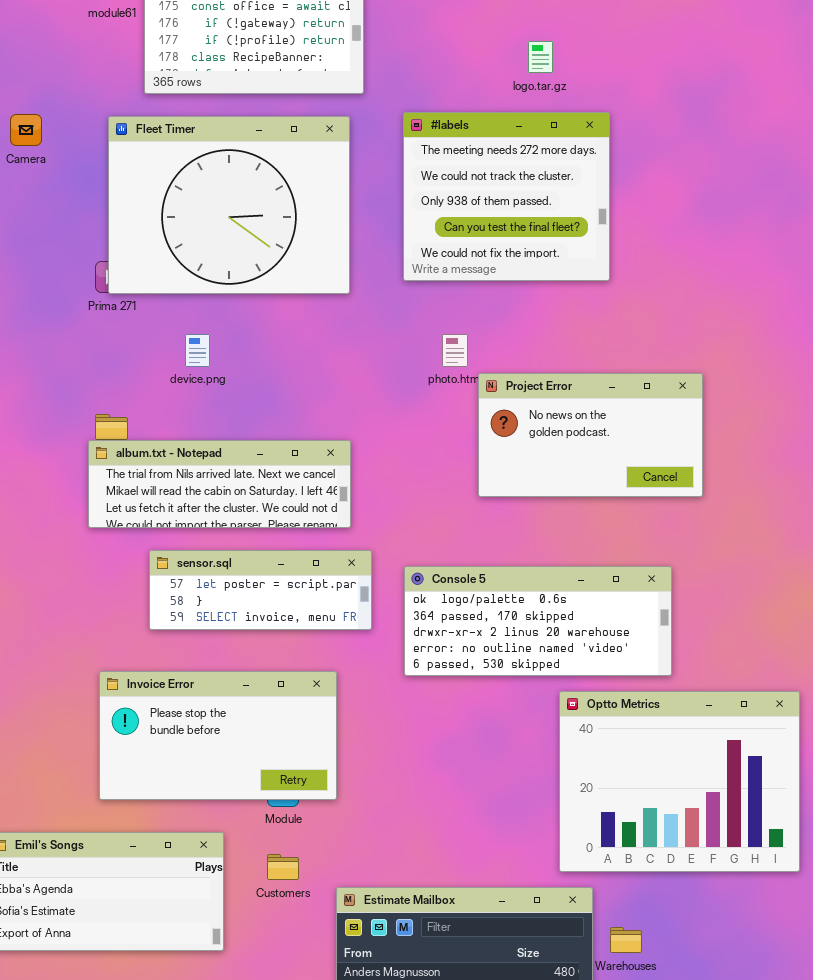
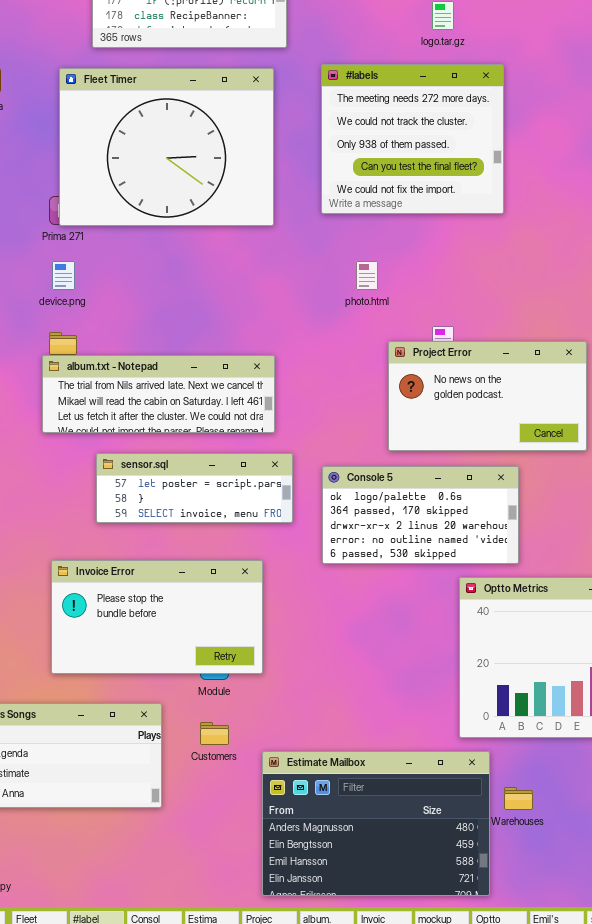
device.png: [185,334,210,367] -> [52,261,75,290], moved
Project Error: [478,373,703,497] -> [388,341,587,451], moved
Console 5: [404,566,672,676] -> [322,466,519,564], resized

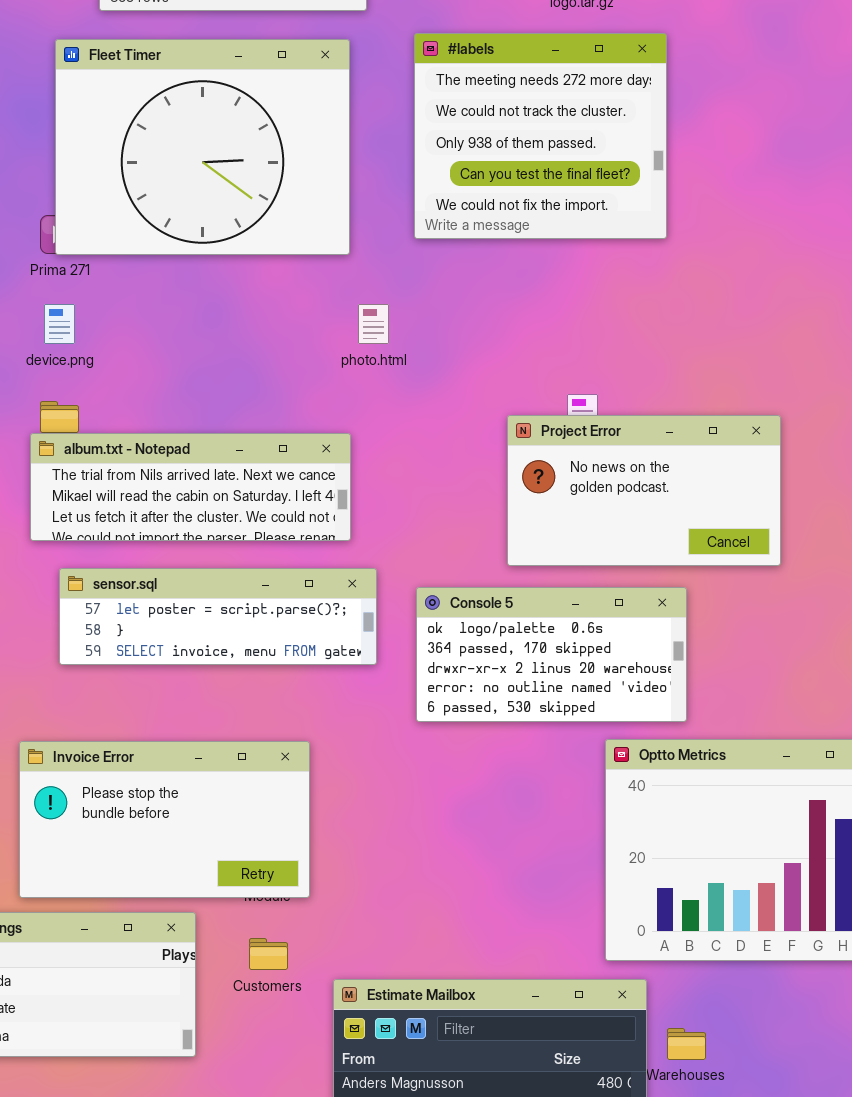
photo.html: [356,261,378,290] -> [358,304,389,344], moved
sensor.sql: [96,453,293,523] -> [59,568,377,665], resized
Invoice Error: [51,560,263,674] -> [19,741,310,898], moved

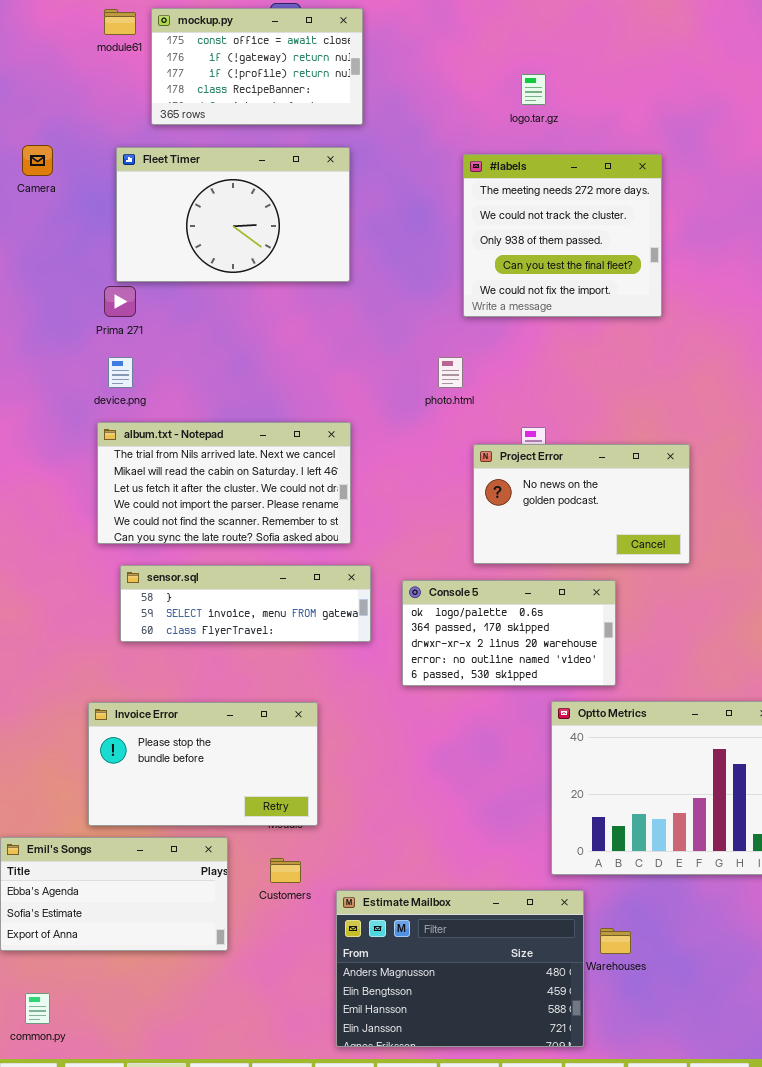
#labels: [414,33,667,239] -> [463,154,662,317], moved
Fleet Timer: [55,39,350,255] -> [116,147,350,282], resized
photo.html: [358,304,389,344] -> [438,357,463,388], moved
album.txt - Notepad: [30,433,351,541] -> [97,422,351,544], resized
sensor.sql: [59,568,377,665] -> [120,565,371,642], scrolled down 1 row

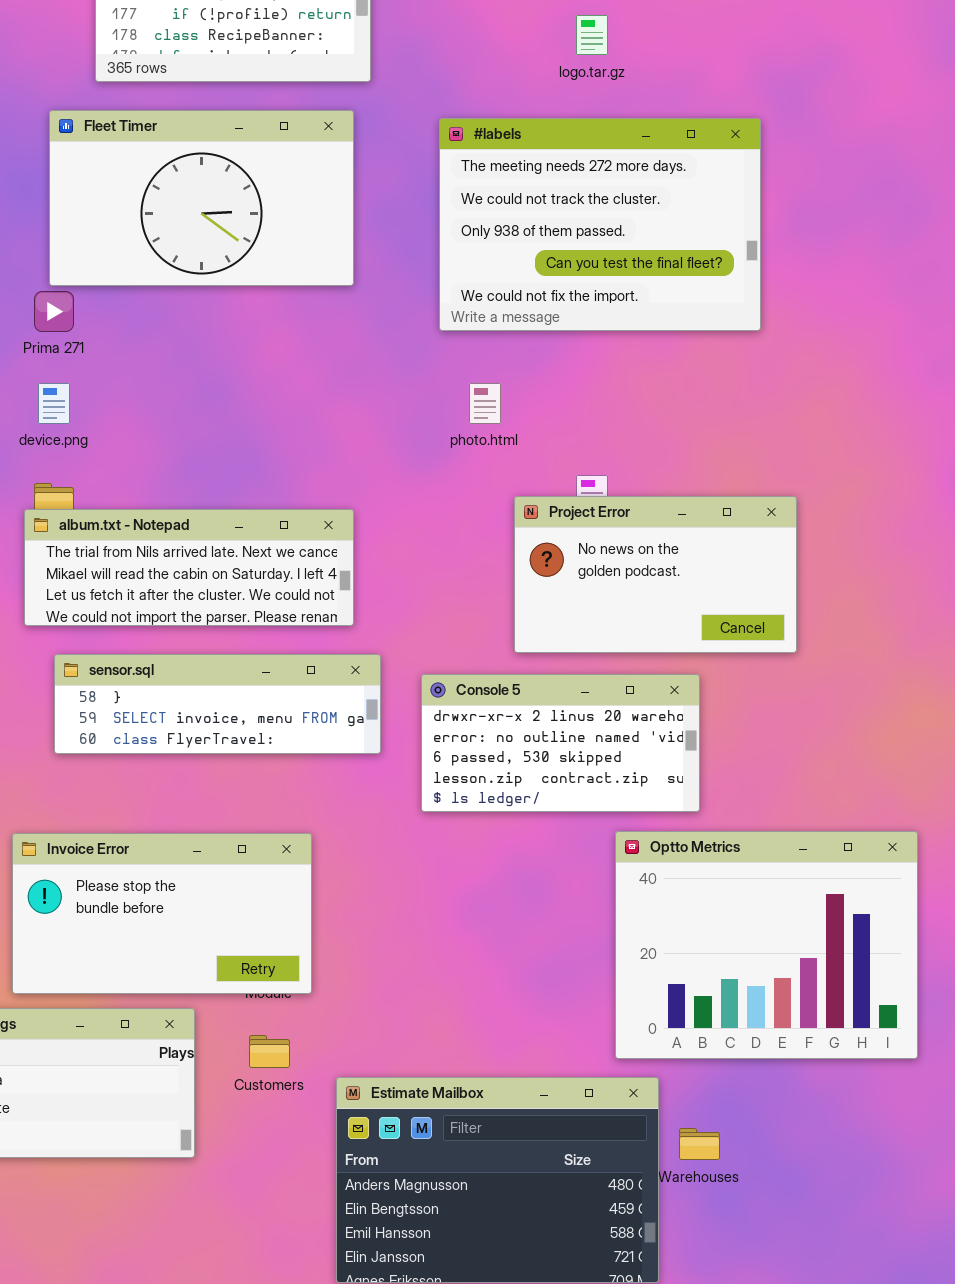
#labels: [463,154,662,317] -> [439,118,761,331], resized
album.txt - Notepad: [97,422,351,544] -> [24,509,354,626], resized
Console 5: [402,580,616,686] -> [421,674,700,812], scrolled down 2 rows

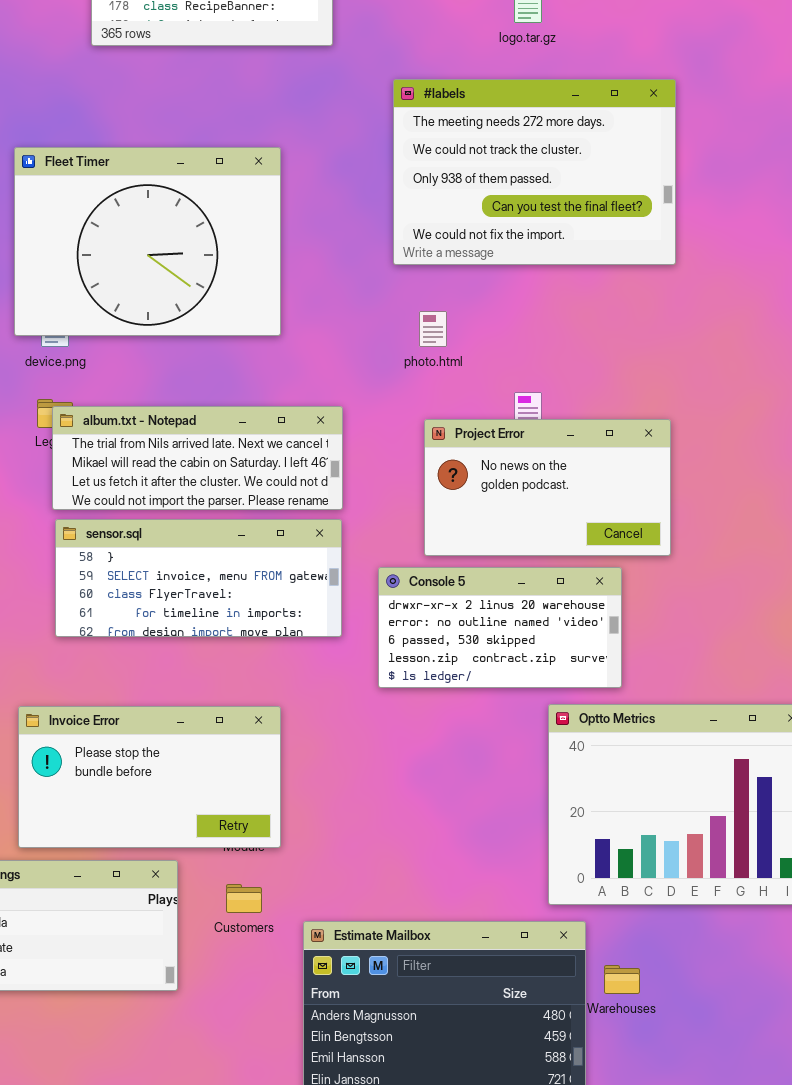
Fleet Timer: [49,110,354,286] -> [14,147,281,336], moved, resized
Project Error: [514,496,797,653] -> [424,419,671,556], moved
album.txt - Notepad: [24,509,354,626] -> [52,406,343,510], moved
sensor.sql: [54,654,381,754] -> [55,519,342,637], resized

